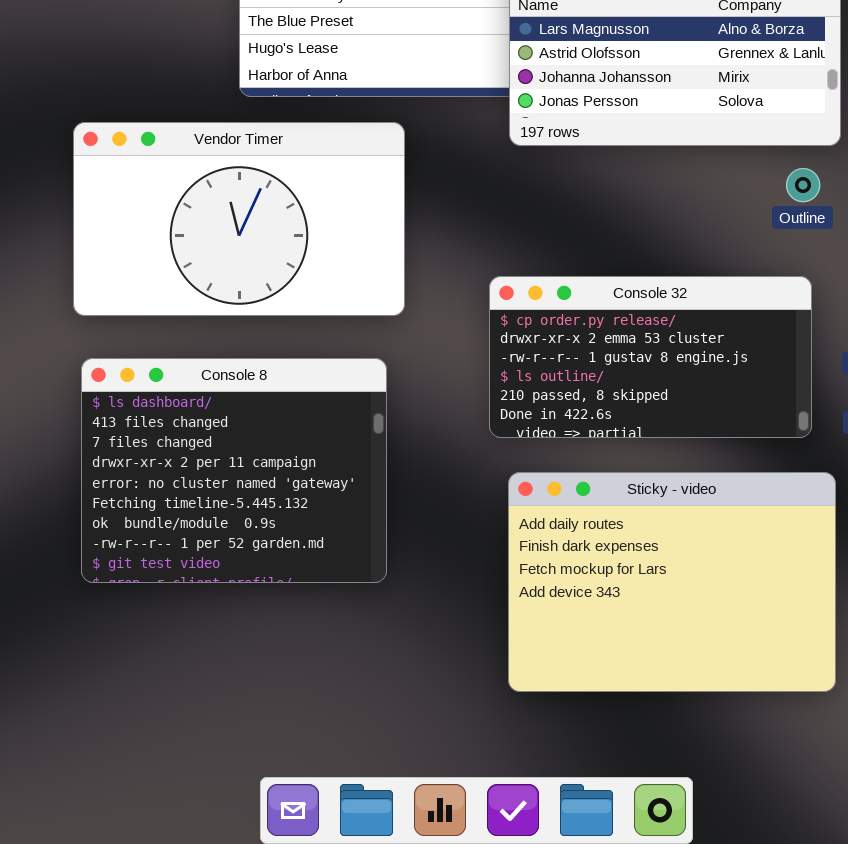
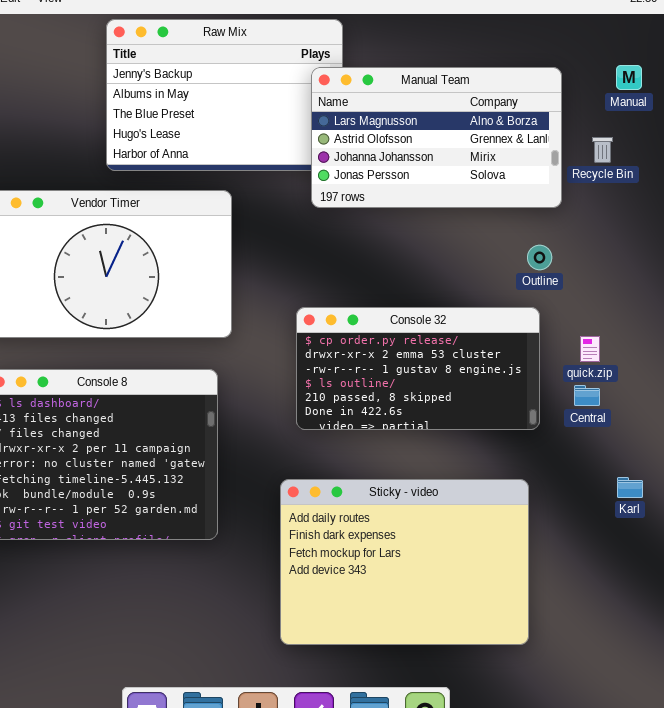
Outline: [786,168,820,202] -> [527,245,552,270], moved
Sticky - video: [508,472,836,692] -> [280,479,529,645], moved

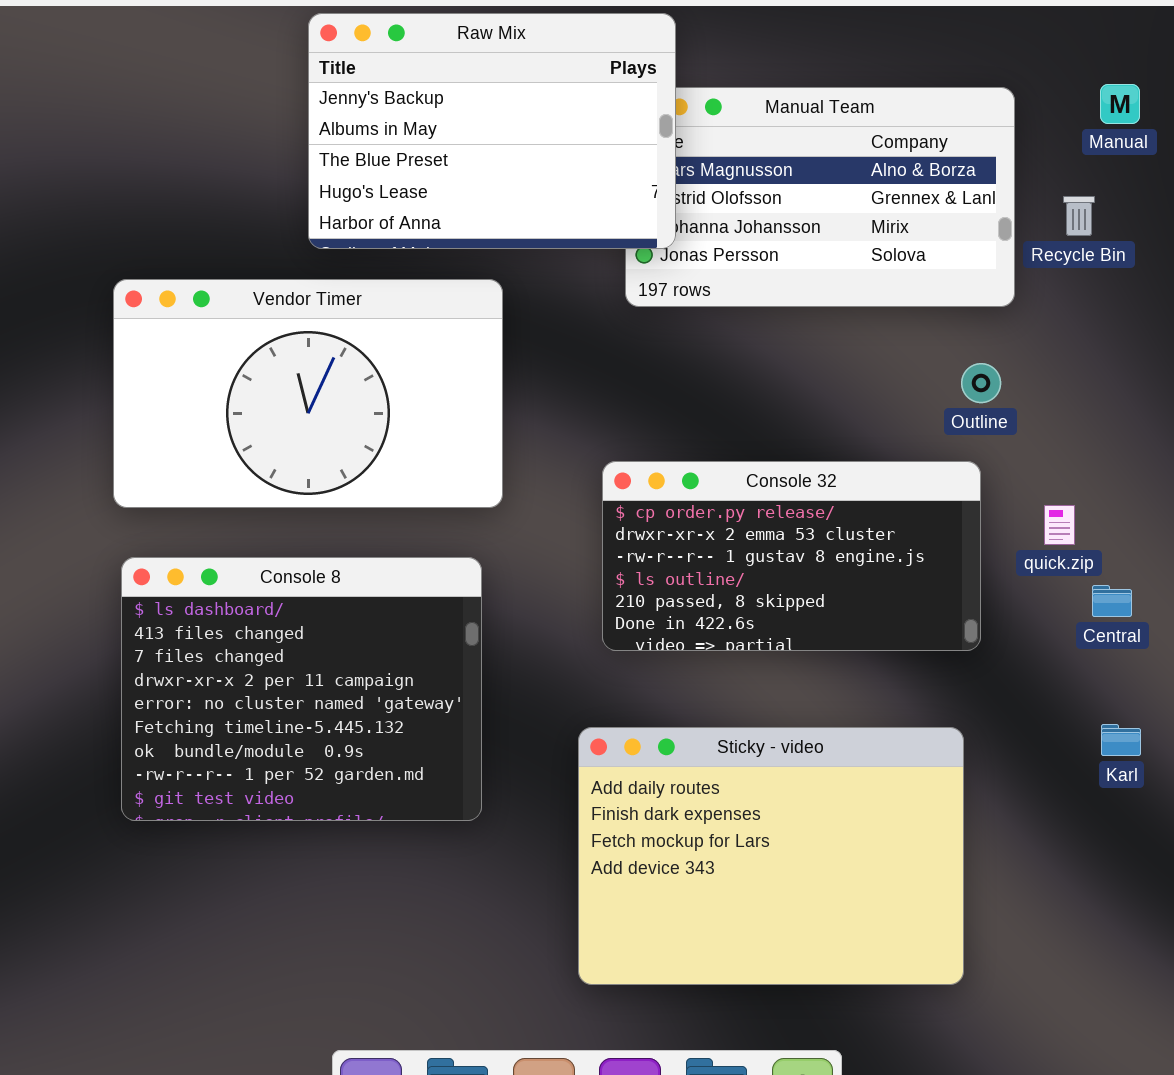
Raw Mix: [106,19,343,171] -> [308,13,676,249], raised
Central: [574,385,600,406] -> [1092,585,1132,617], moved

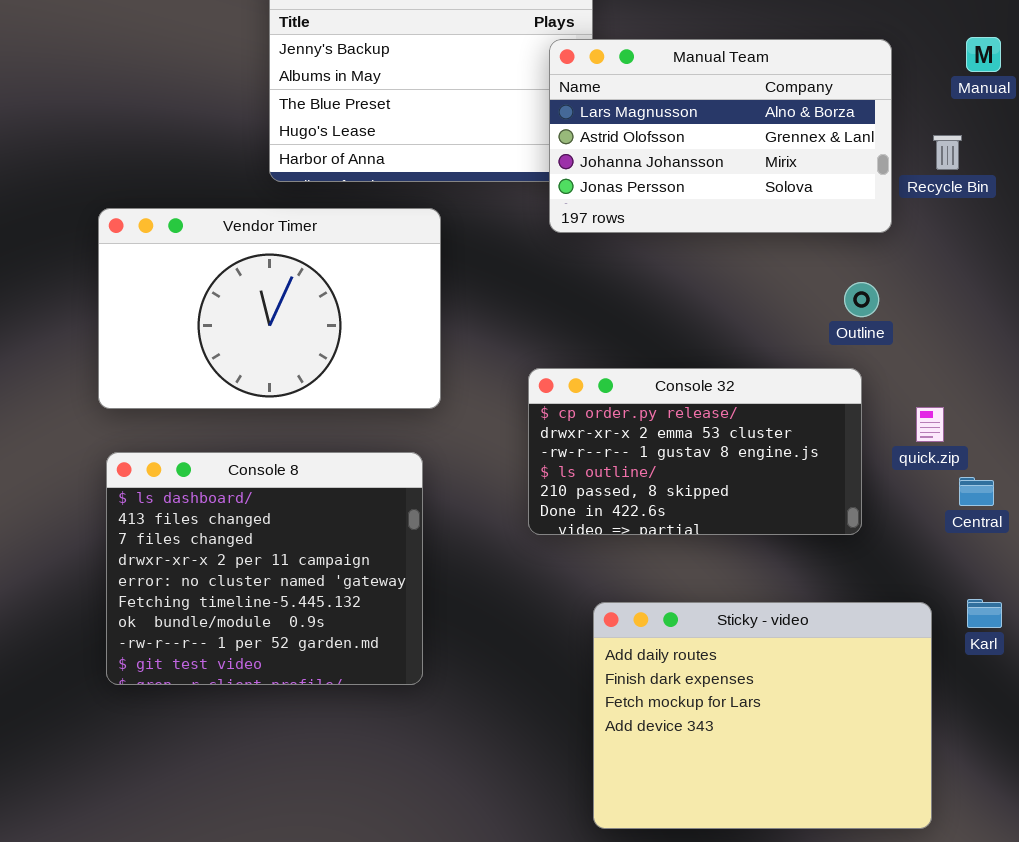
Manual Team: [625,87,1015,307] -> [549,39,892,233], raised
Sticky - video: [578,727,964,985] -> [593,602,932,829], moved

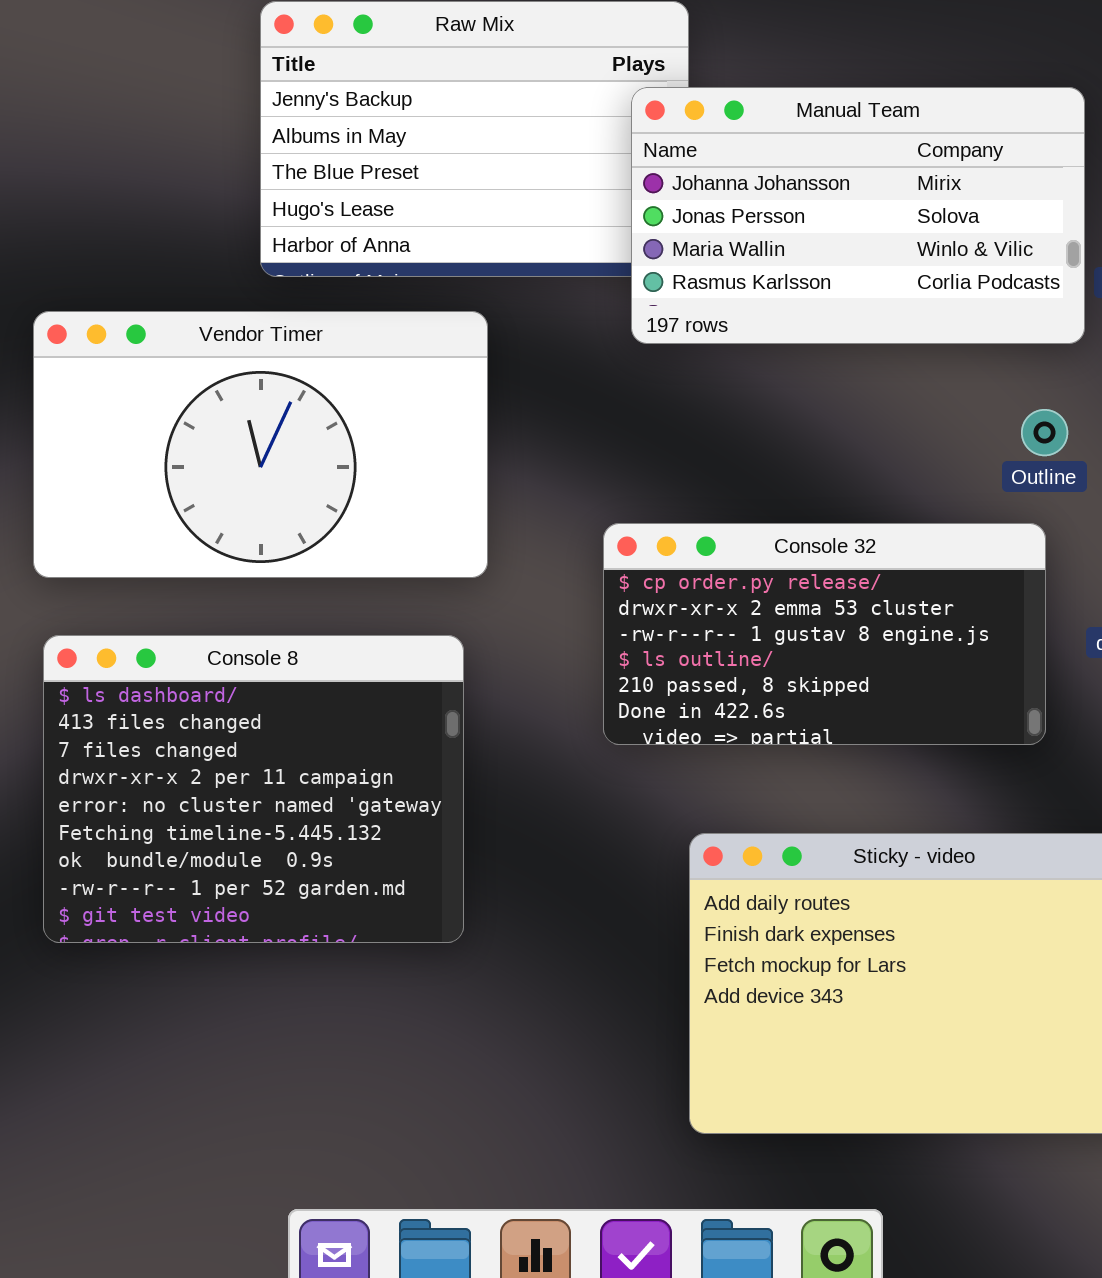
Manual Team: [549,39,892,233] -> [631,87,1085,344], scrolled down 2 rows

